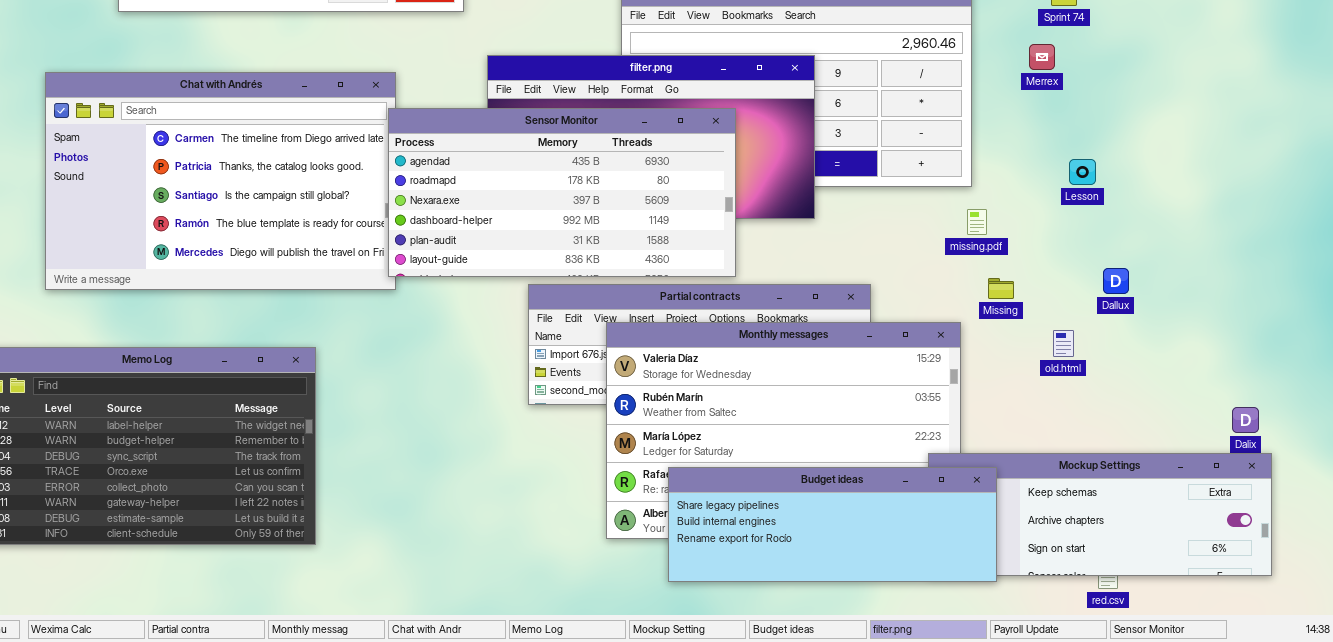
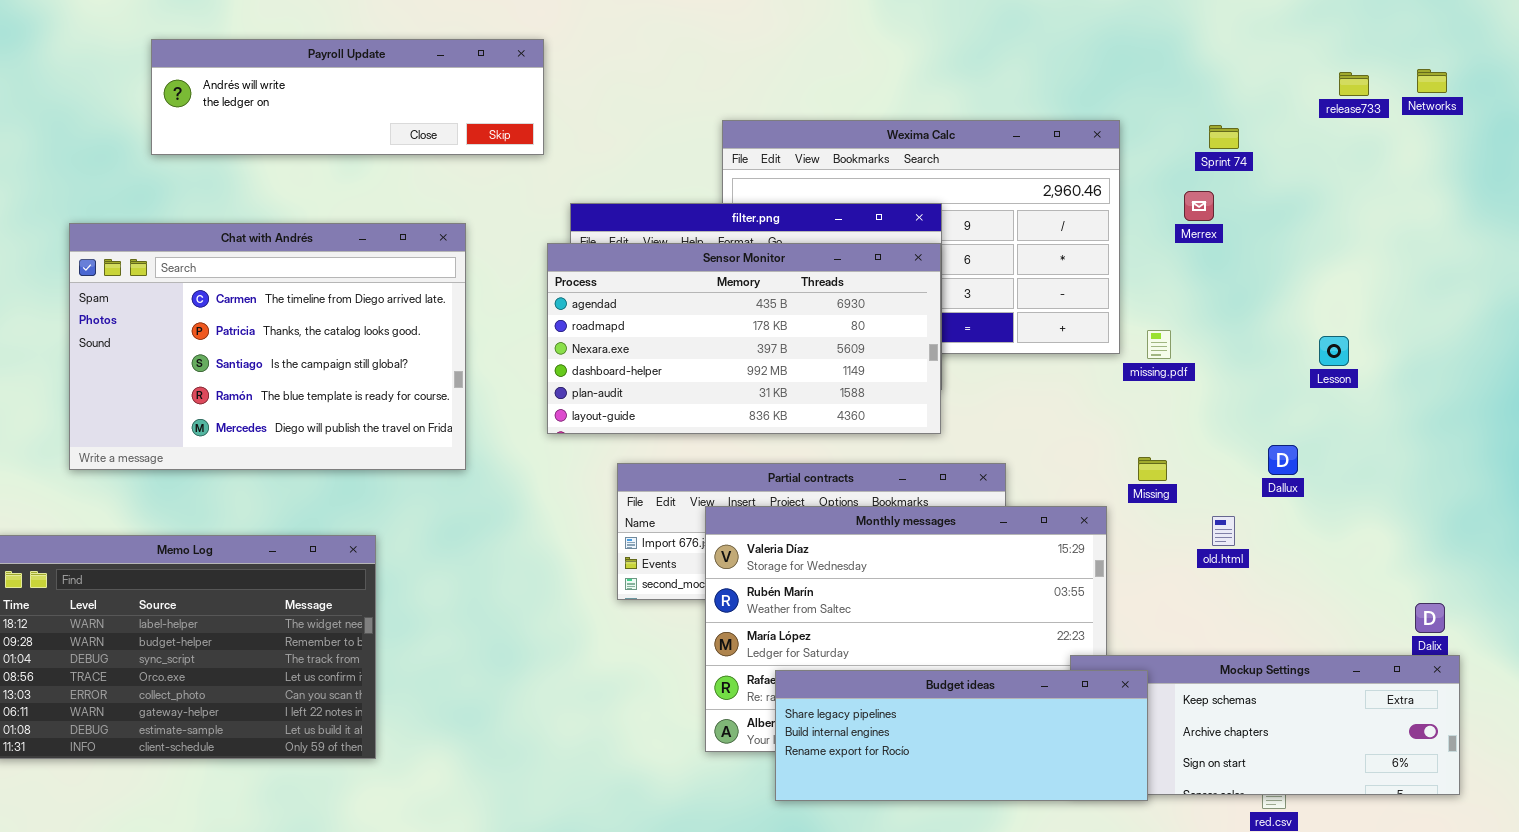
Sensor Monitor: [388,108,736,277] -> [547,243,941,434], moved
Lesson: [1069,159,1096,185] -> [1319,336,1349,366], moved
missing.pdf: [967,209,987,235] -> [1147,330,1171,359], moved

